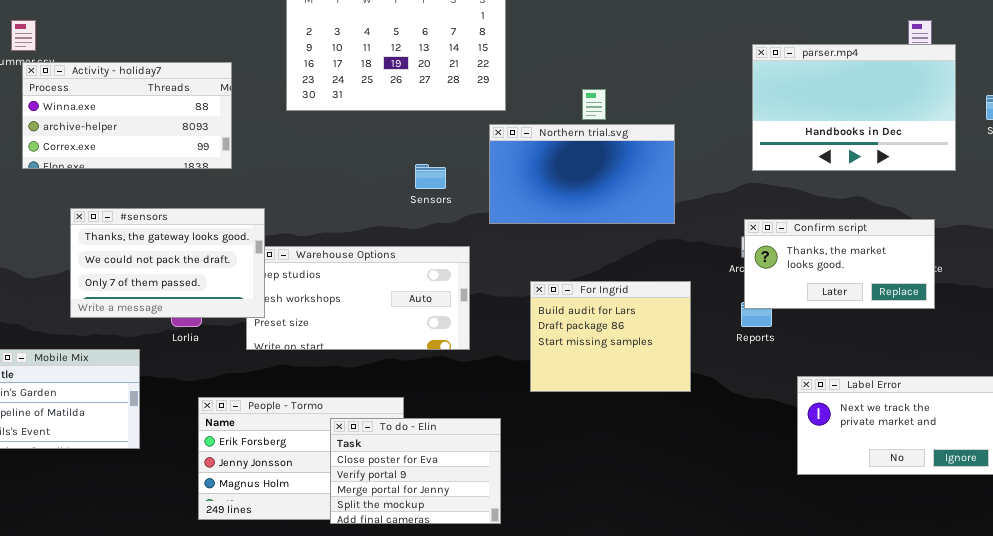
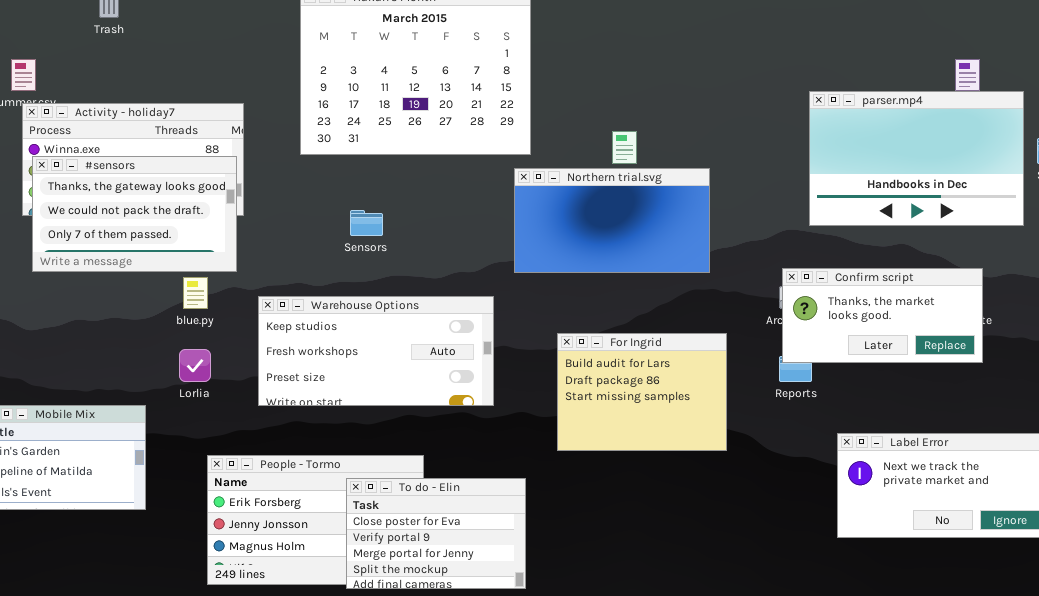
parser.mp4: [752,44,956,171] -> [809,91,1024,226], moved
Sensors: [415,164,446,189] -> [350,210,383,236], moved
#sensors: [70,208,265,318] -> [32,156,237,272], moved

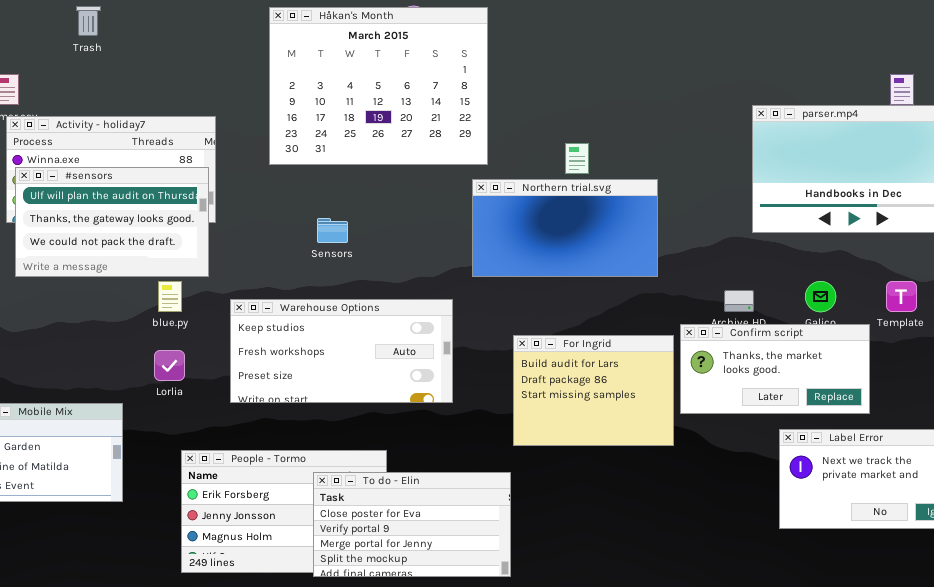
#sensors: [32,156,237,272] -> [15,167,209,277], scrolled up 1 row
Confirm script: [782,268,983,363] -> [680,324,870,414], moved
To do - Elin: [346,478,526,589] -> [313,472,511,577], resized

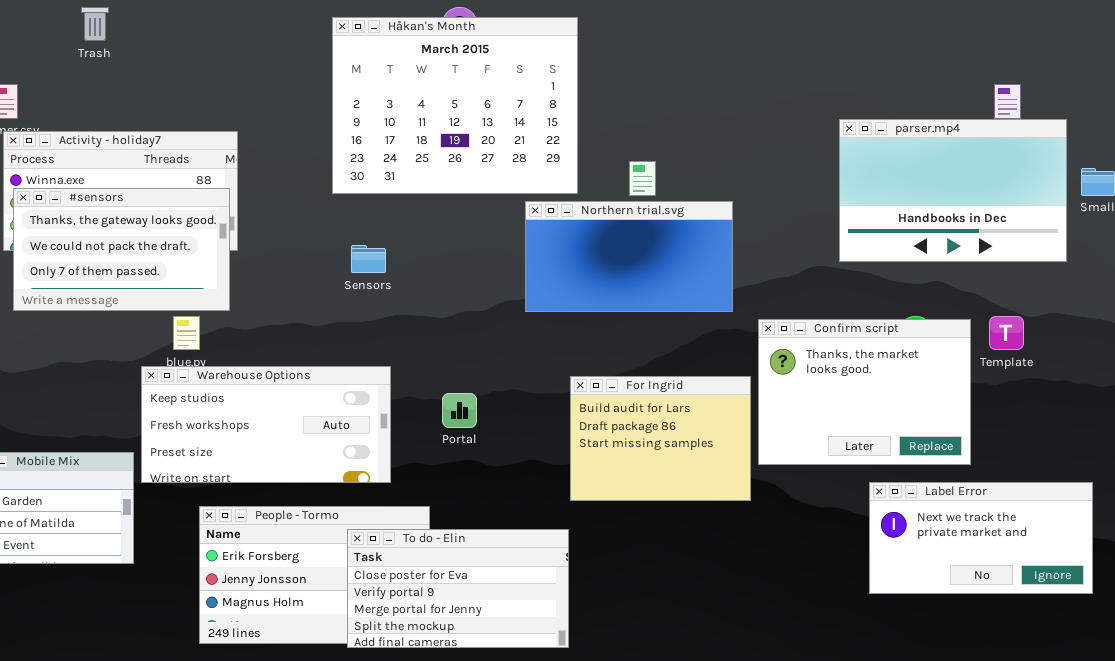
Håkan's Month: [269,7,488,165] -> [332,17,578,194], moved
#sensors: [15,167,209,277] -> [13,188,230,311], scrolled down 1 row
Warehouse Options: [230,299,453,403] -> [141,366,391,483], moved
Confirm script: [680,324,870,414] -> [758,319,971,465], resized

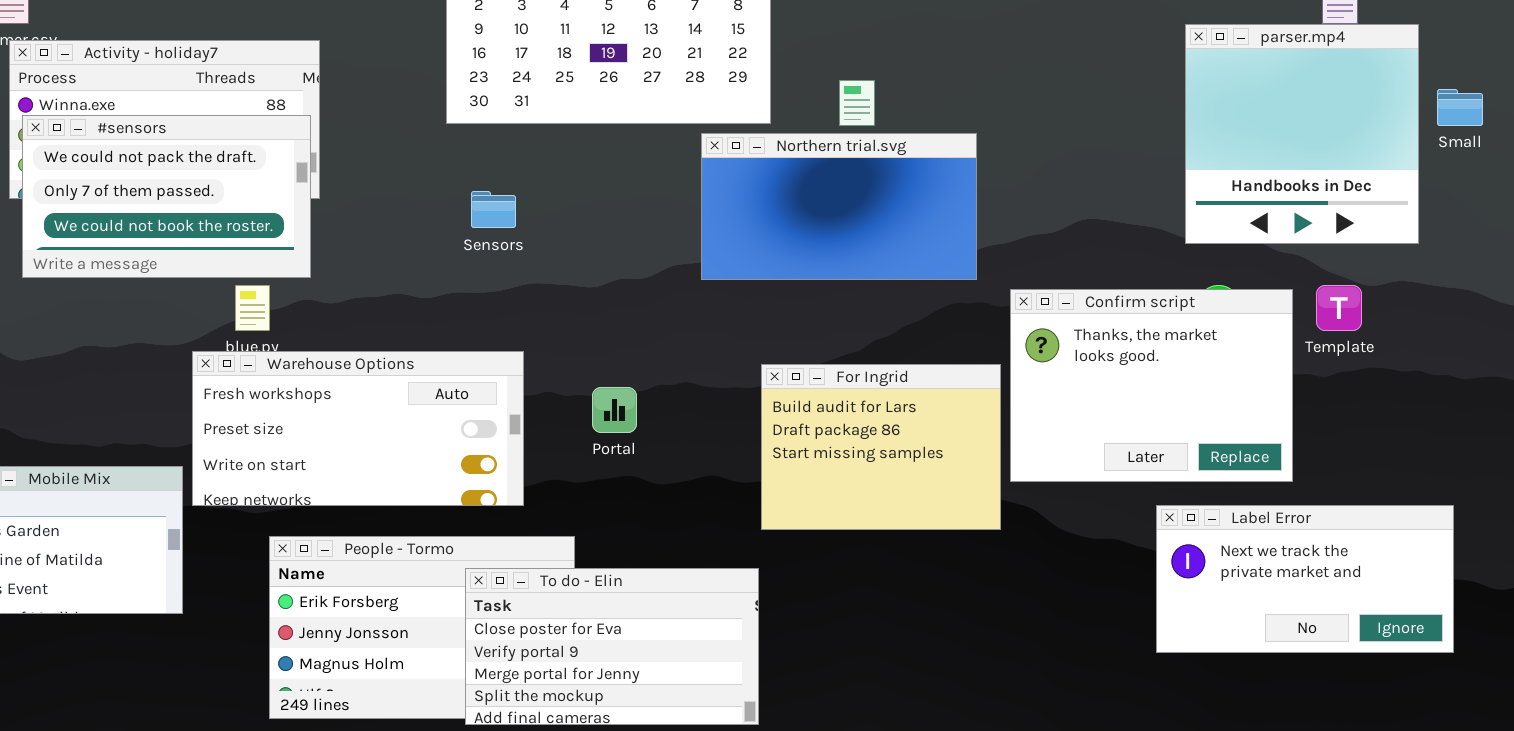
parser.mp4: [839,119,1067,262] -> [1185,24,1419,244], resized
#sensors: [13,188,230,311] -> [22,115,311,278], scrolled down 1 row
Warehouse Options: [141,366,391,483] -> [192,351,524,506], scrolled down 1 row

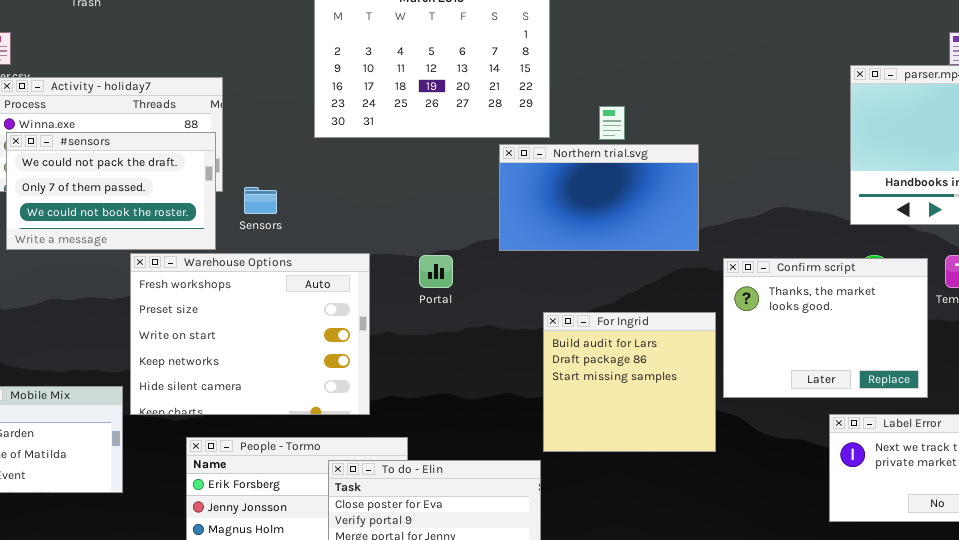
Sensors: [471,191,516,228] -> [244,187,277,214], moved
Warehouse Options: [192,351,524,506] -> [130,253,370,415], resized
For Ingrid: [761,364,1001,530] -> [543,312,716,452], resized
Portal: [592,387,637,433] -> [419,255,453,288], moved

